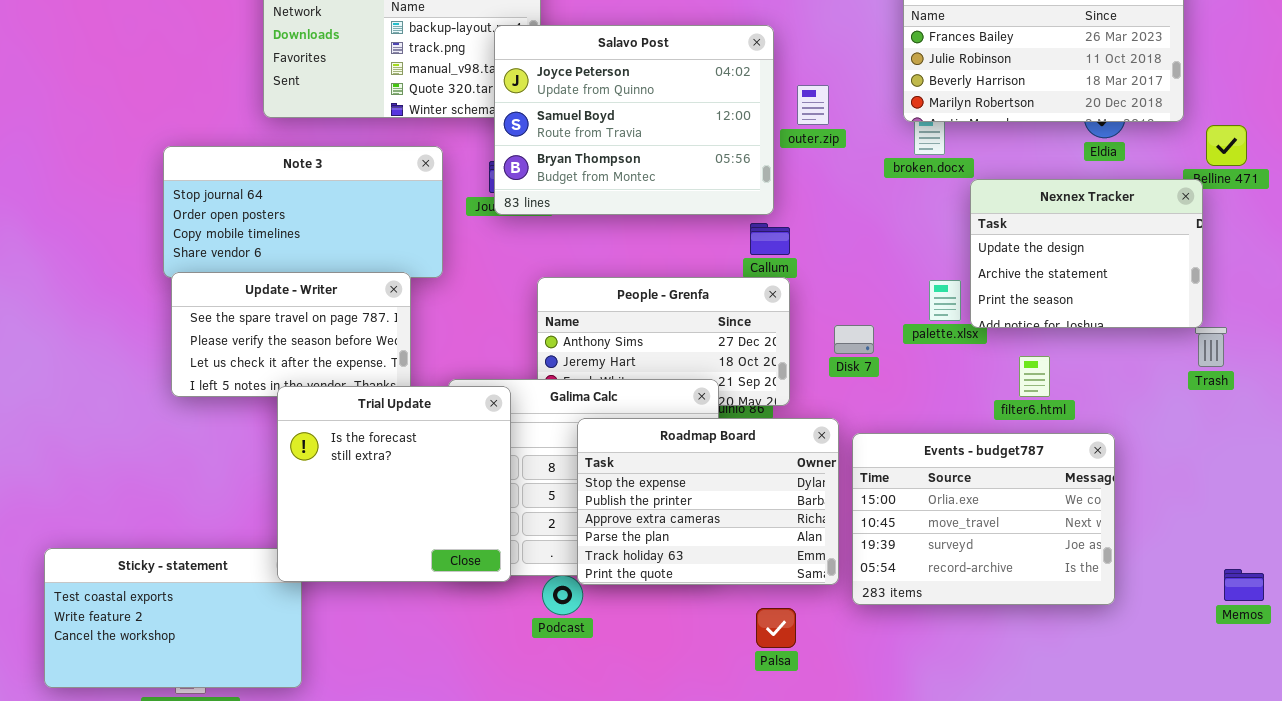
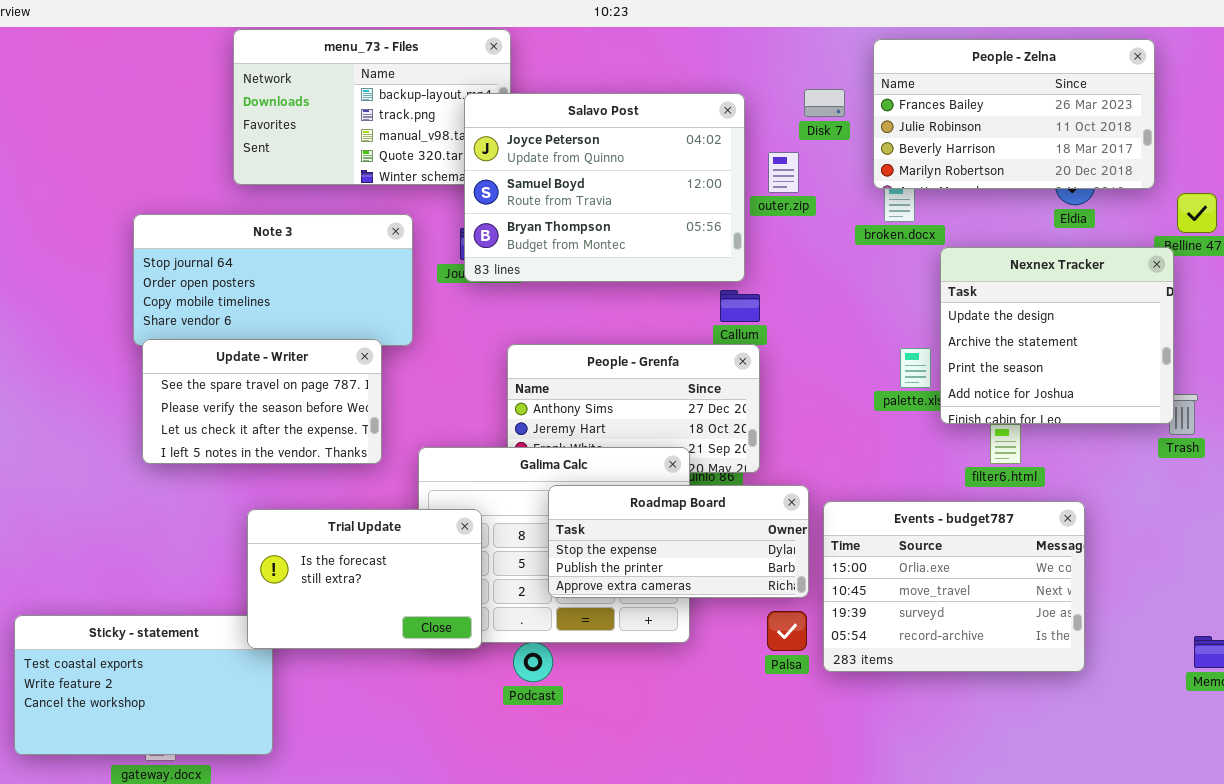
Nexnex Tracker: [970,179,1203,328] -> [940,247,1174,424], resized
Disk 7: [834,325,874,354] -> [804,89,845,117], moved
Trial Update: [277,386,511,582] -> [247,509,482,649], resized
Roadmap Board: [577,418,839,585] -> [548,485,809,598], resized
Palsa: [756,608,796,648] -> [767,611,807,651], moved

